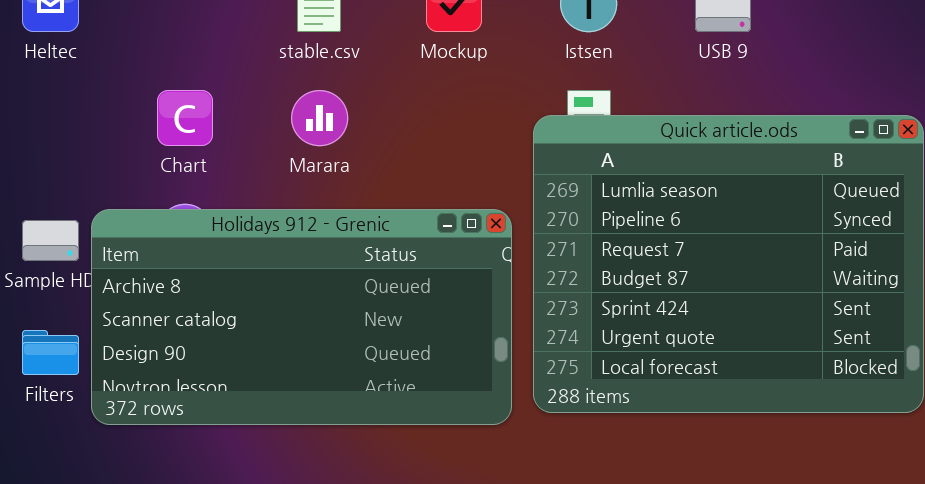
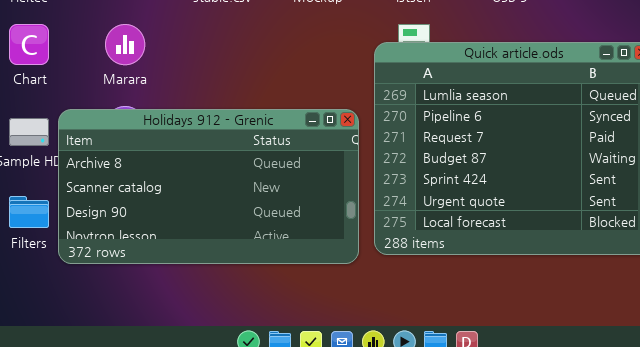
Chart: [157,90,213,146] -> [9,24,49,65], moved
Marara: [291,90,348,146] -> [105,24,145,65], moved

